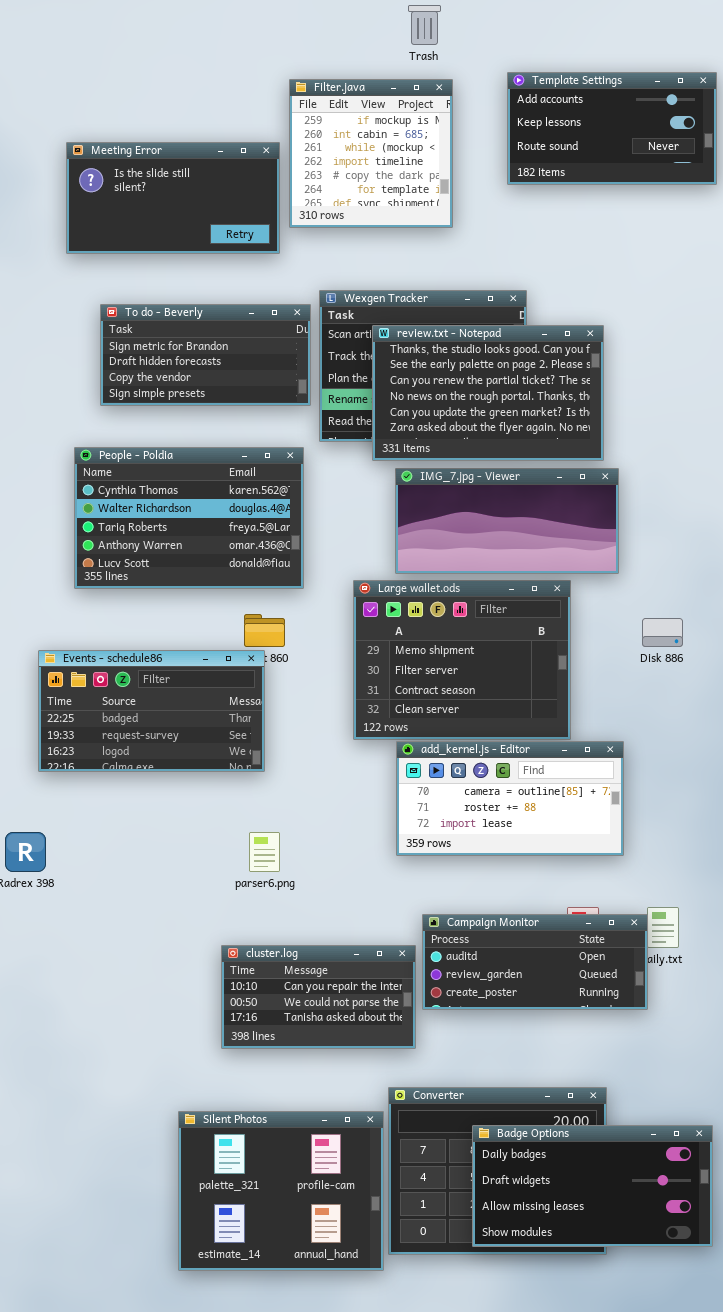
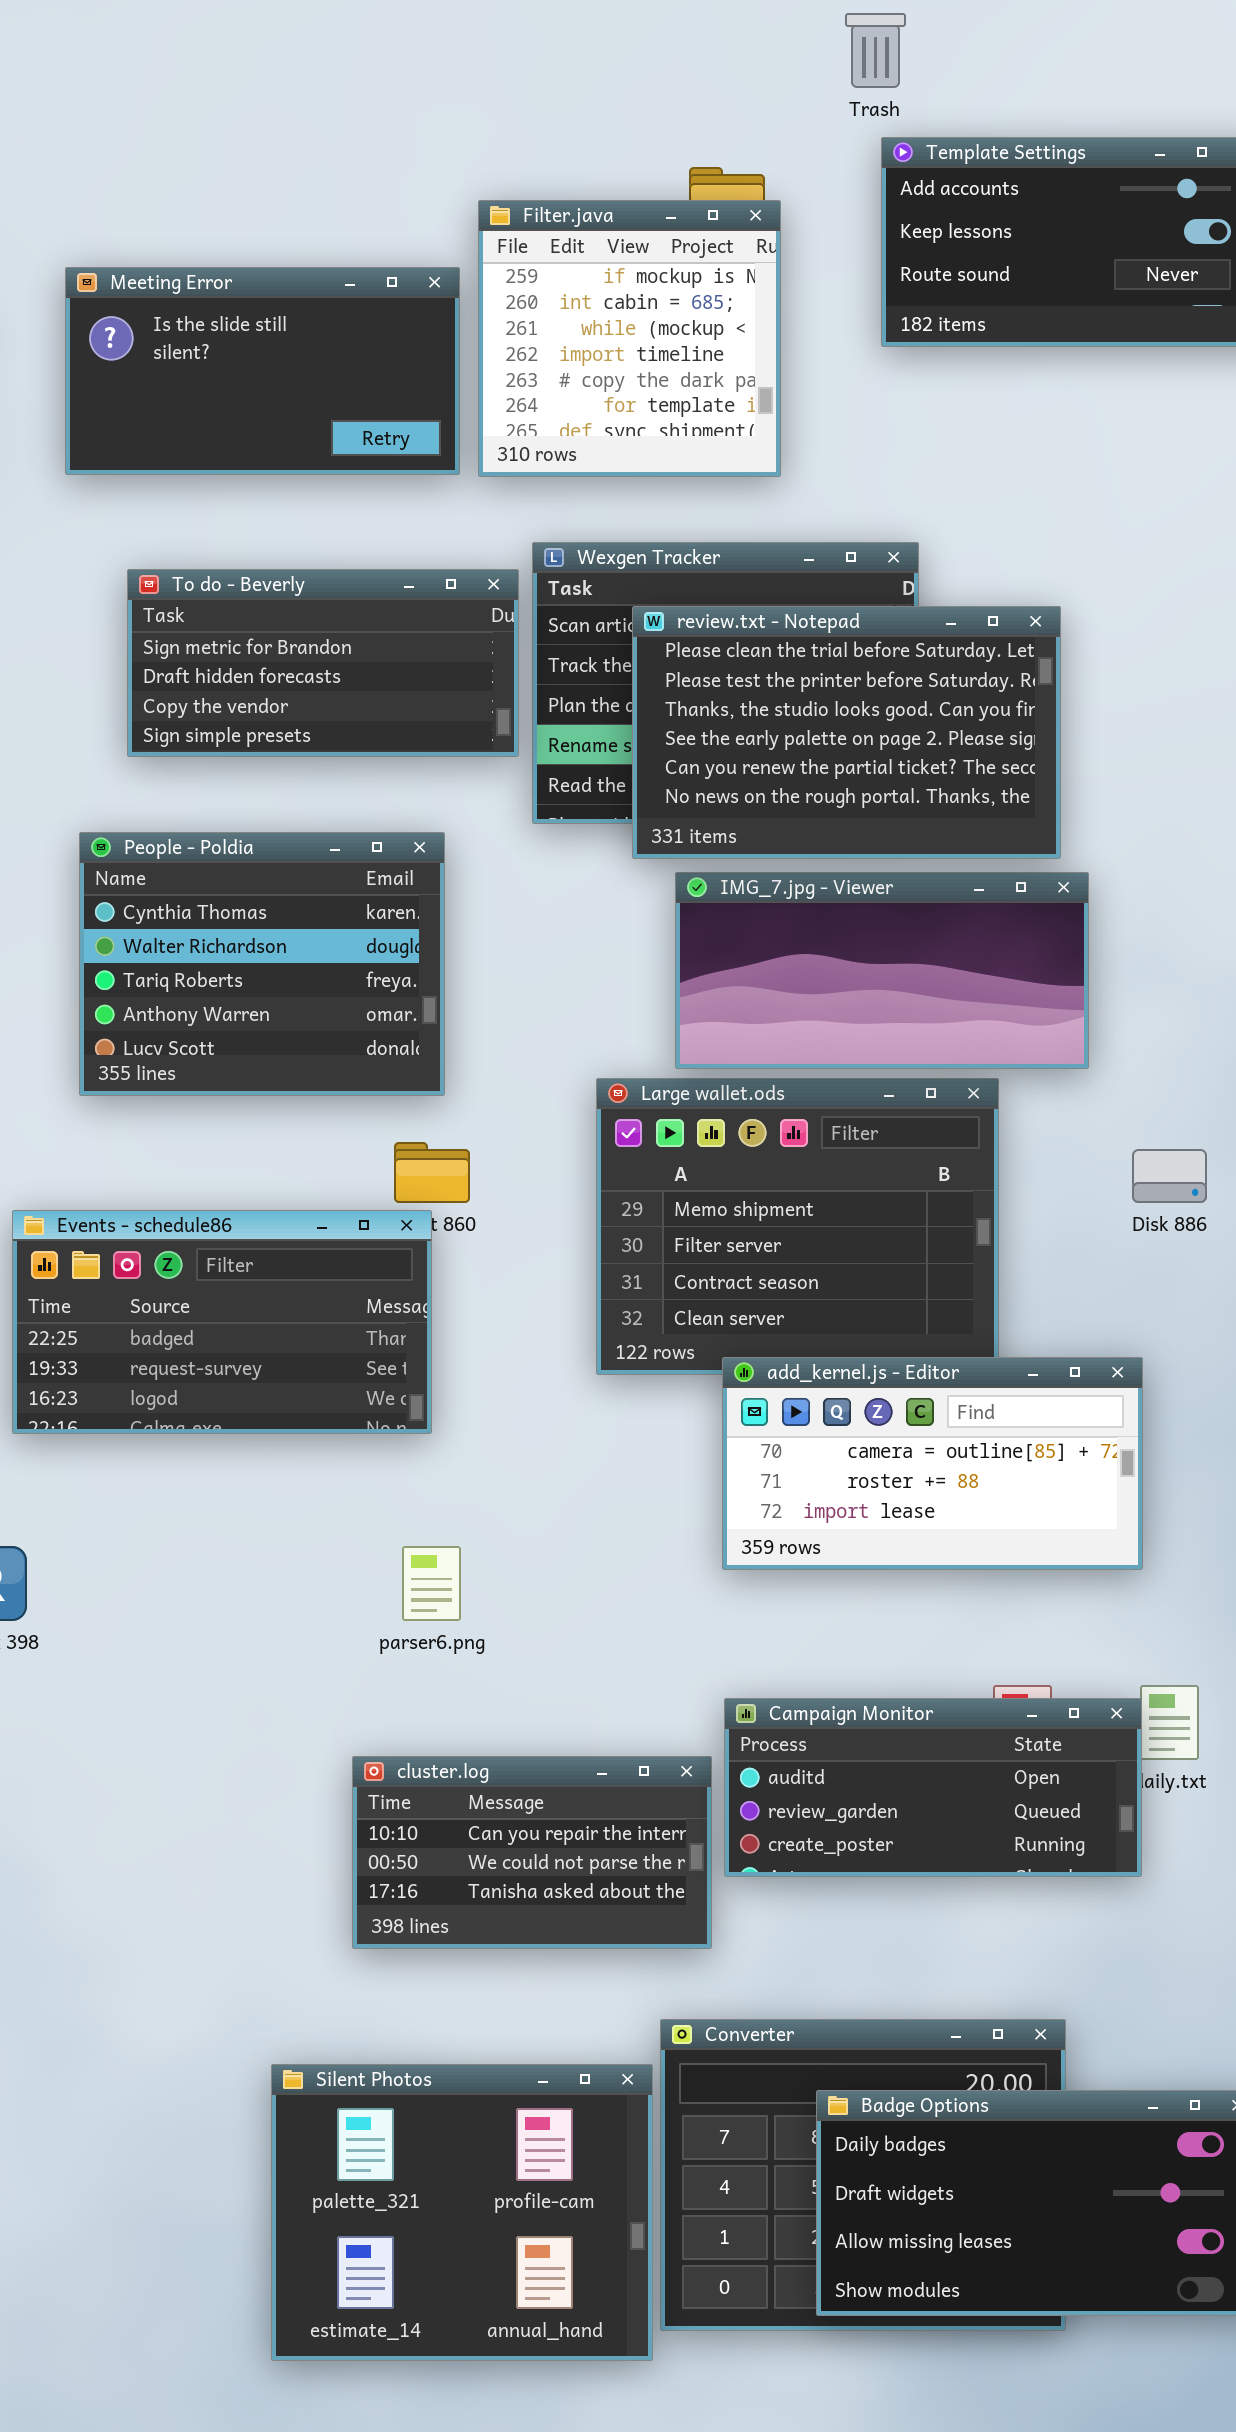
Trash: [408,5,441,45] -> [845,13,906,88], moved
Filter.java: [289,79,453,228] -> [478,200,781,477], moved
review.txt - Notepad: [372,325,604,461] -> [632,606,1061,859], scrolled up 2 rows
People - Poldia: [74,447,304,589] -> [79,832,445,1096], resized
add_kernel.js - Editor: [396,741,624,856] -> [722,1357,1143,1570], moved

